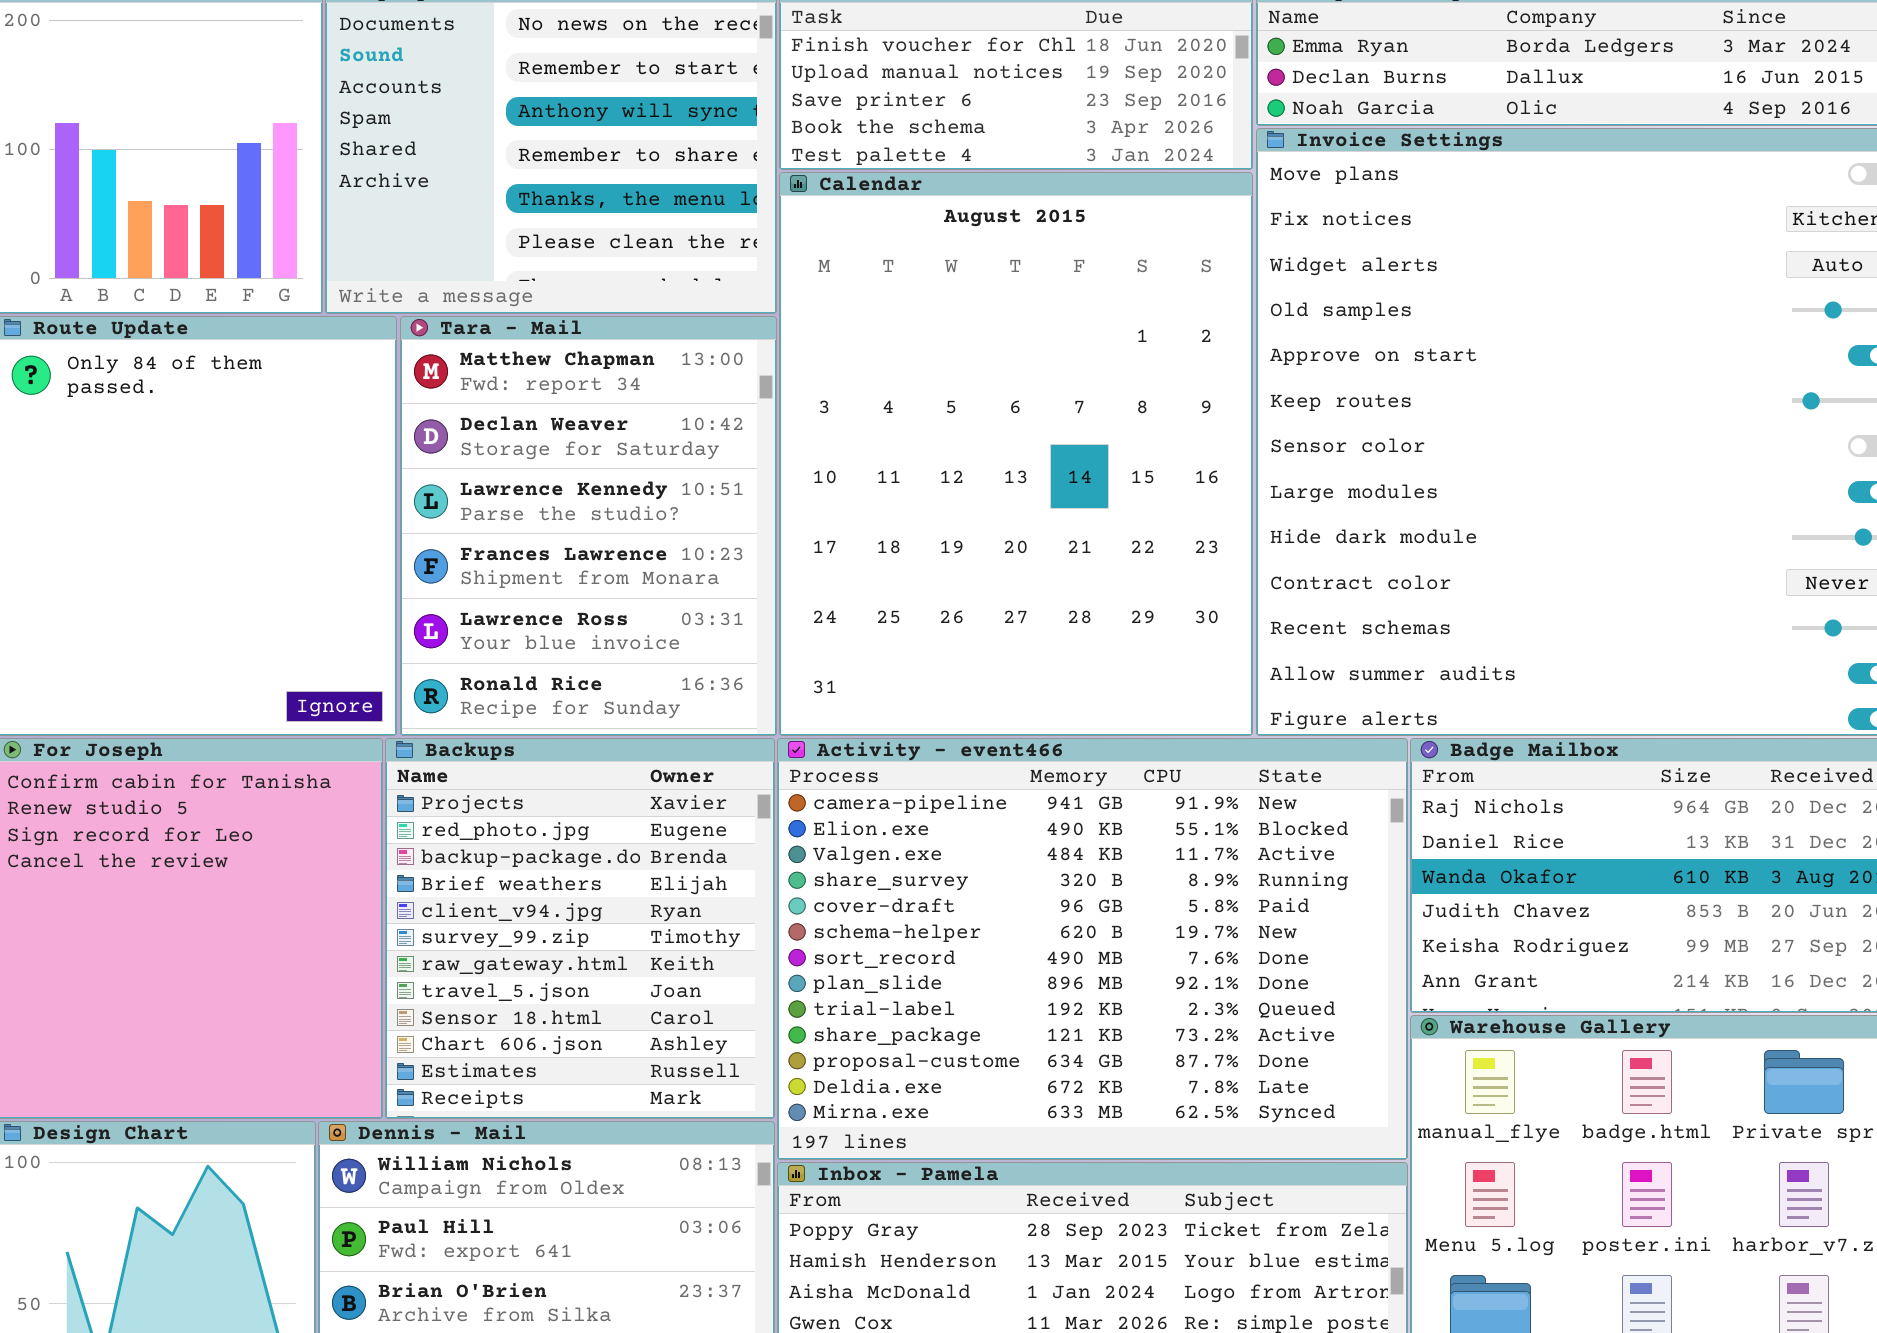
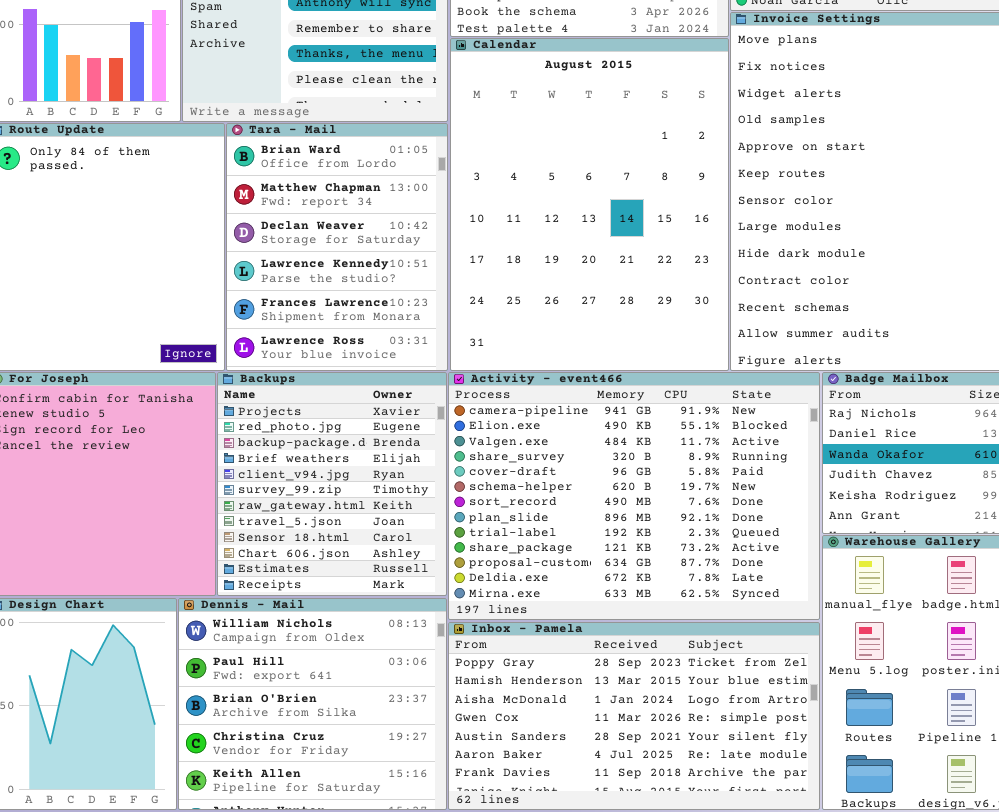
Tara - Mail: [400,316,777,736] -> [226,123,448,371], scrolled up 1 row

